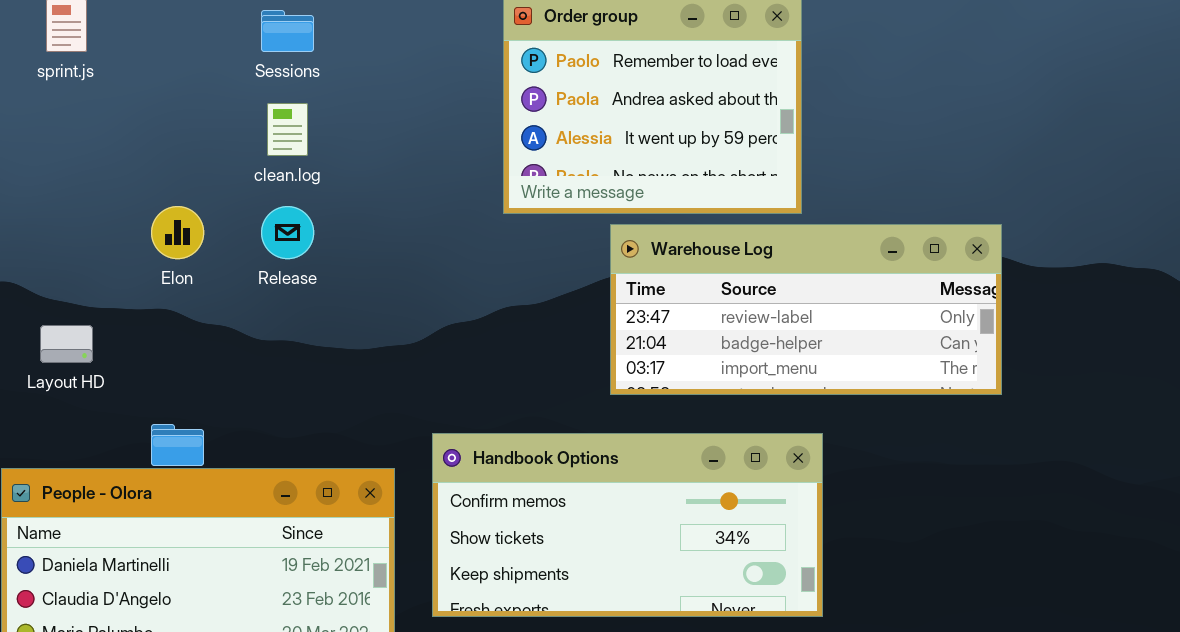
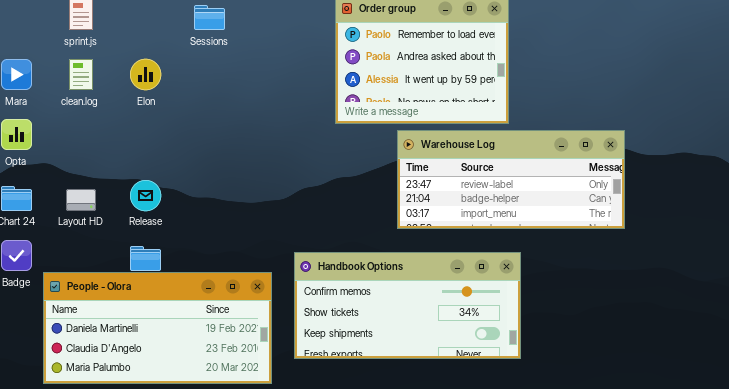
clean.log: [267,103,308,156] -> [69,59,93,90], moved
Elon: [151,206,204,259] -> [130,59,161,90], moved
Release: [261,206,314,259] -> [130,180,161,211], moved

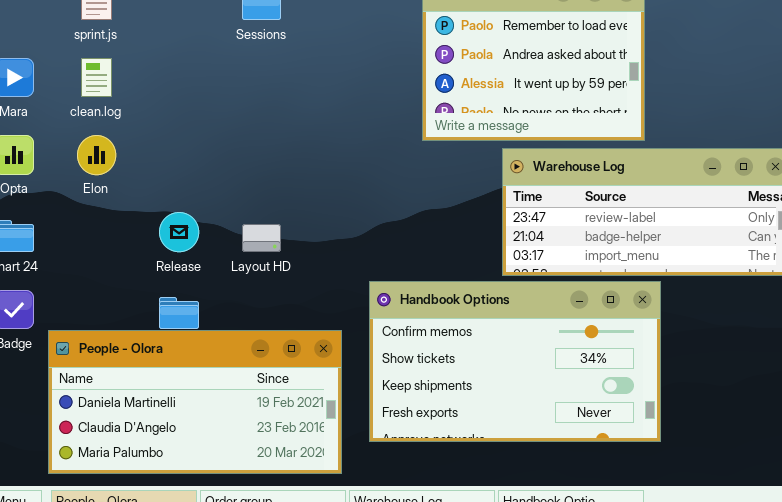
Elon: [130,59,161,90] -> [77,135,116,175], moved
Layout HD: [66,189,96,211] -> [242,224,281,252], moved
Handbook Options: [294,252,521,359] -> [369,281,661,442], resized

